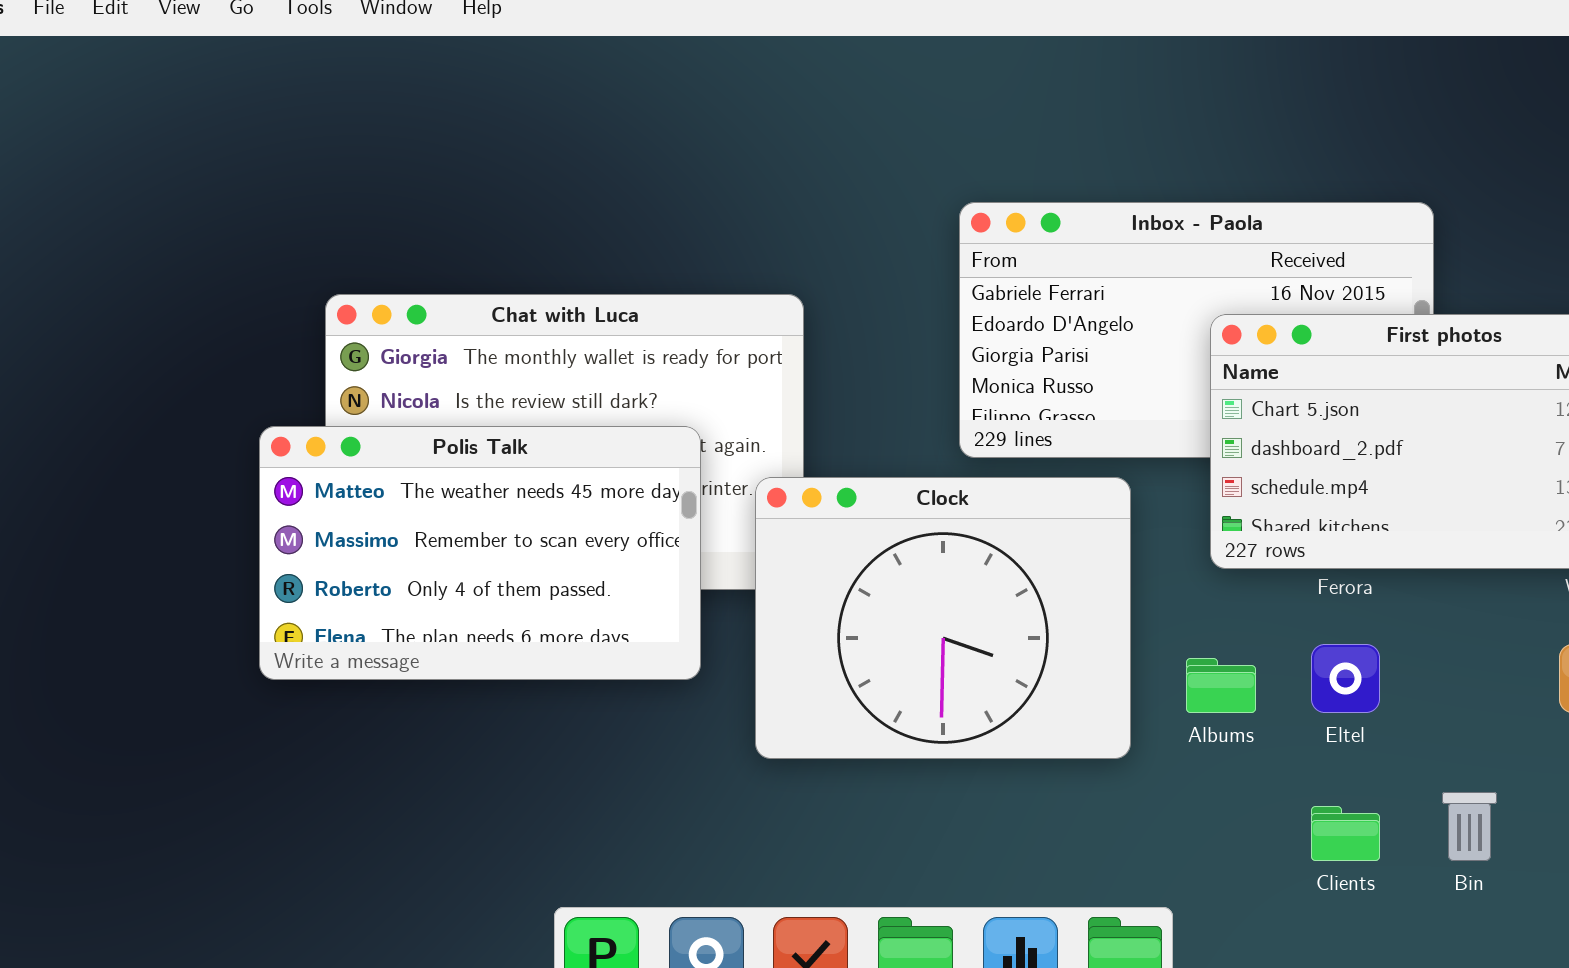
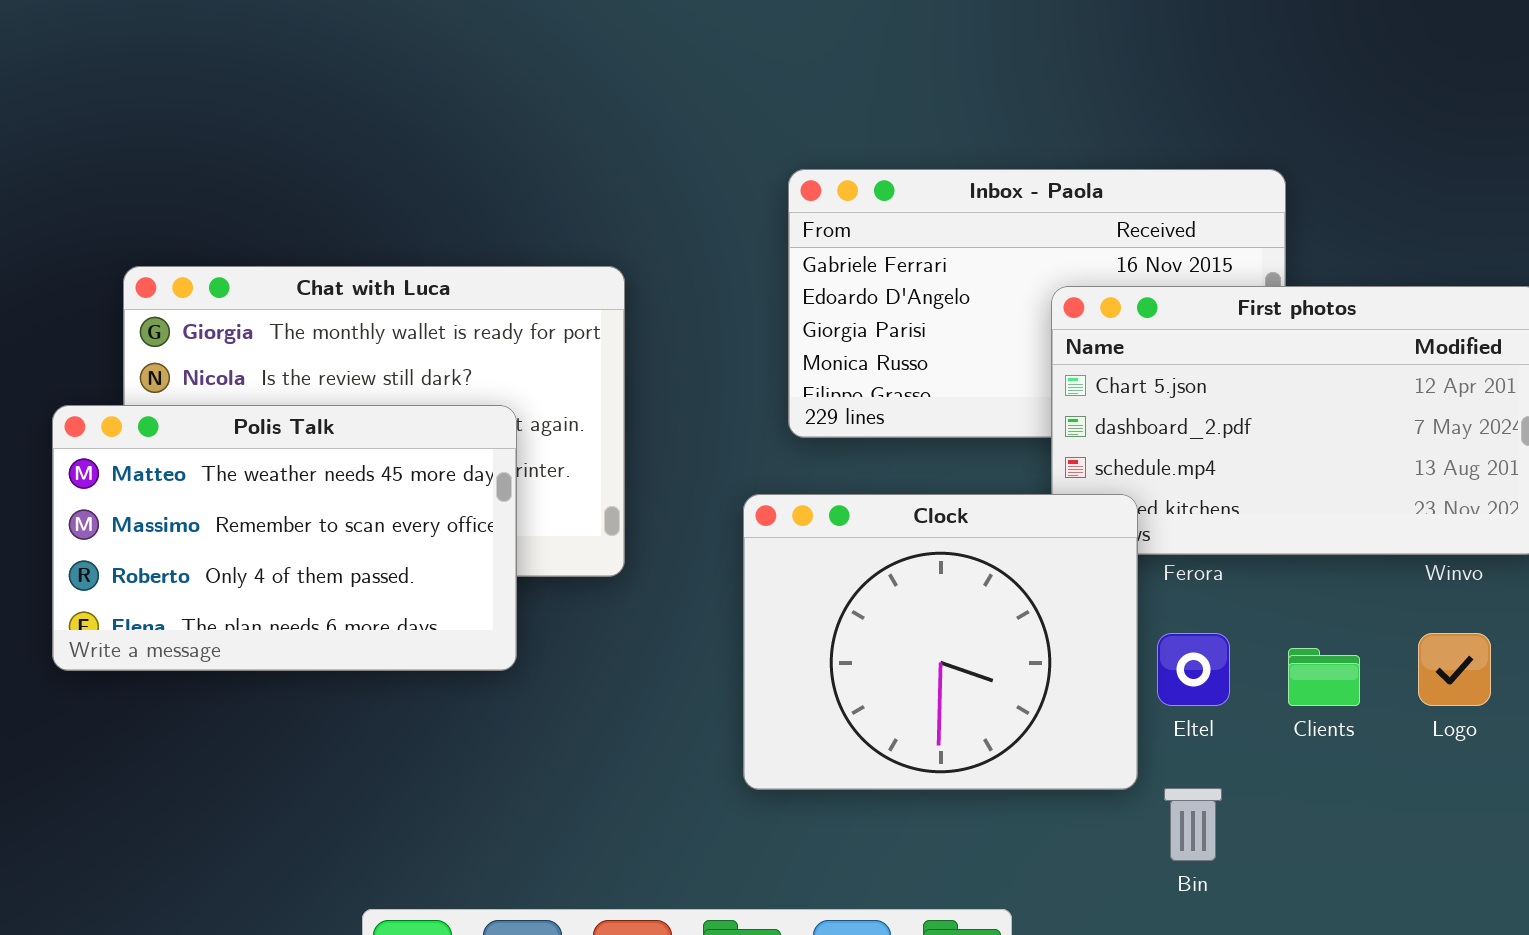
Clock: [755,477,1131,759] -> [743,494,1138,790], moved
Bin: [1442,792,1497,861] -> [1164,788,1222,861], moved
Clients: [1311,806,1380,861] -> [1288,648,1360,706], moved

